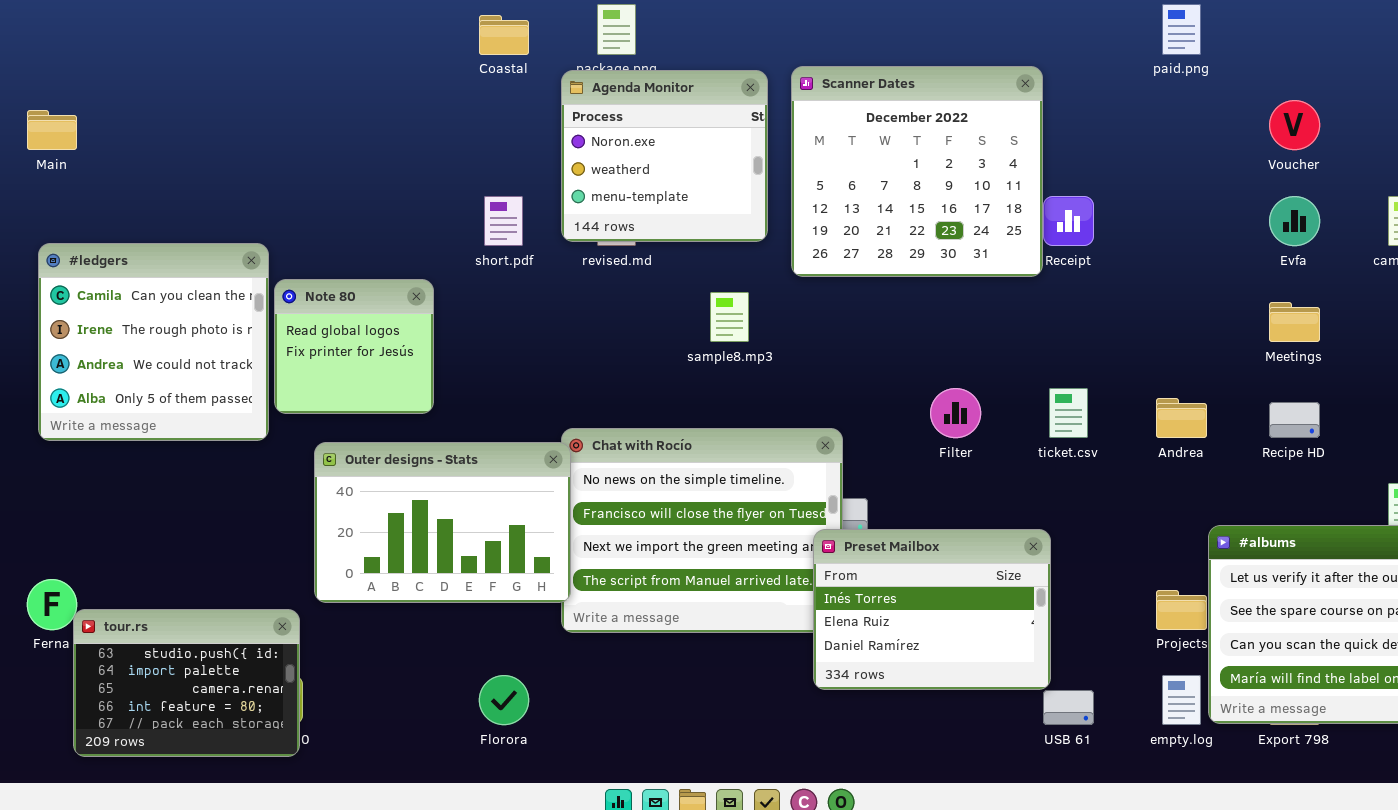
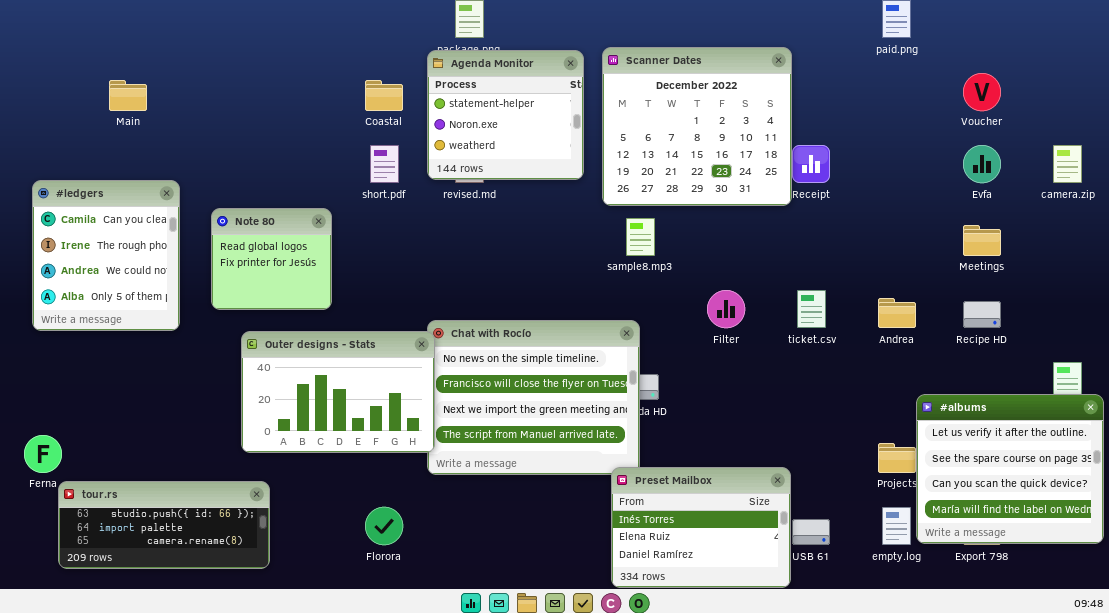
Coastal: [479,15,529,55] -> [365,80,403,111], moved
Agenda Monitor: [561,70,768,242] -> [427,50,584,180], scrolled up 1 row
Main: [27,110,77,150] -> [109,80,147,111], moved
#ledgers: [38,243,269,441] -> [32,180,180,331], resized
sample8.mp3: [710,292,749,342] -> [626,218,655,256], moved
Preset Mailbox: [813,529,1051,690] -> [611,467,791,588], moved
tour.rs: [73,609,300,757] -> [58,481,270,569], resized

